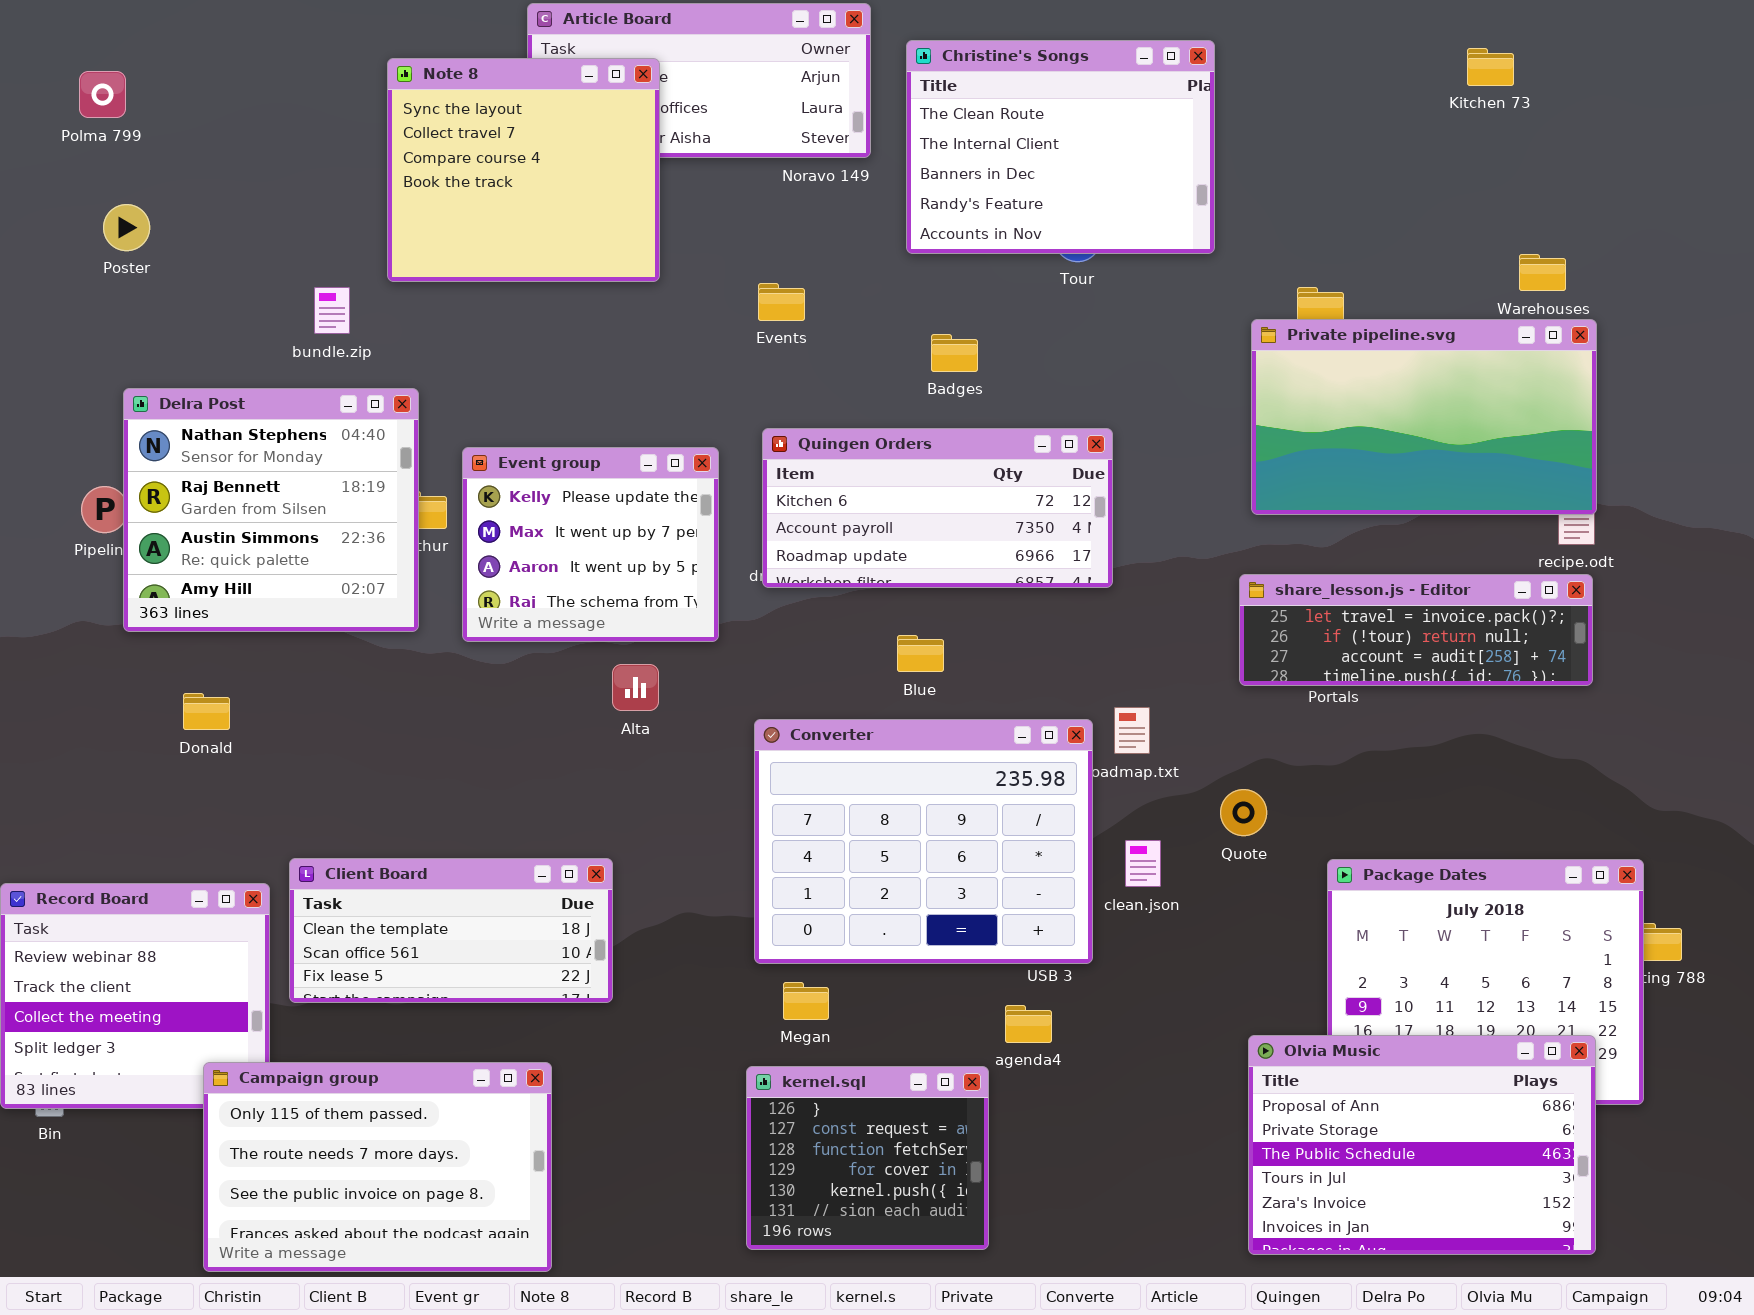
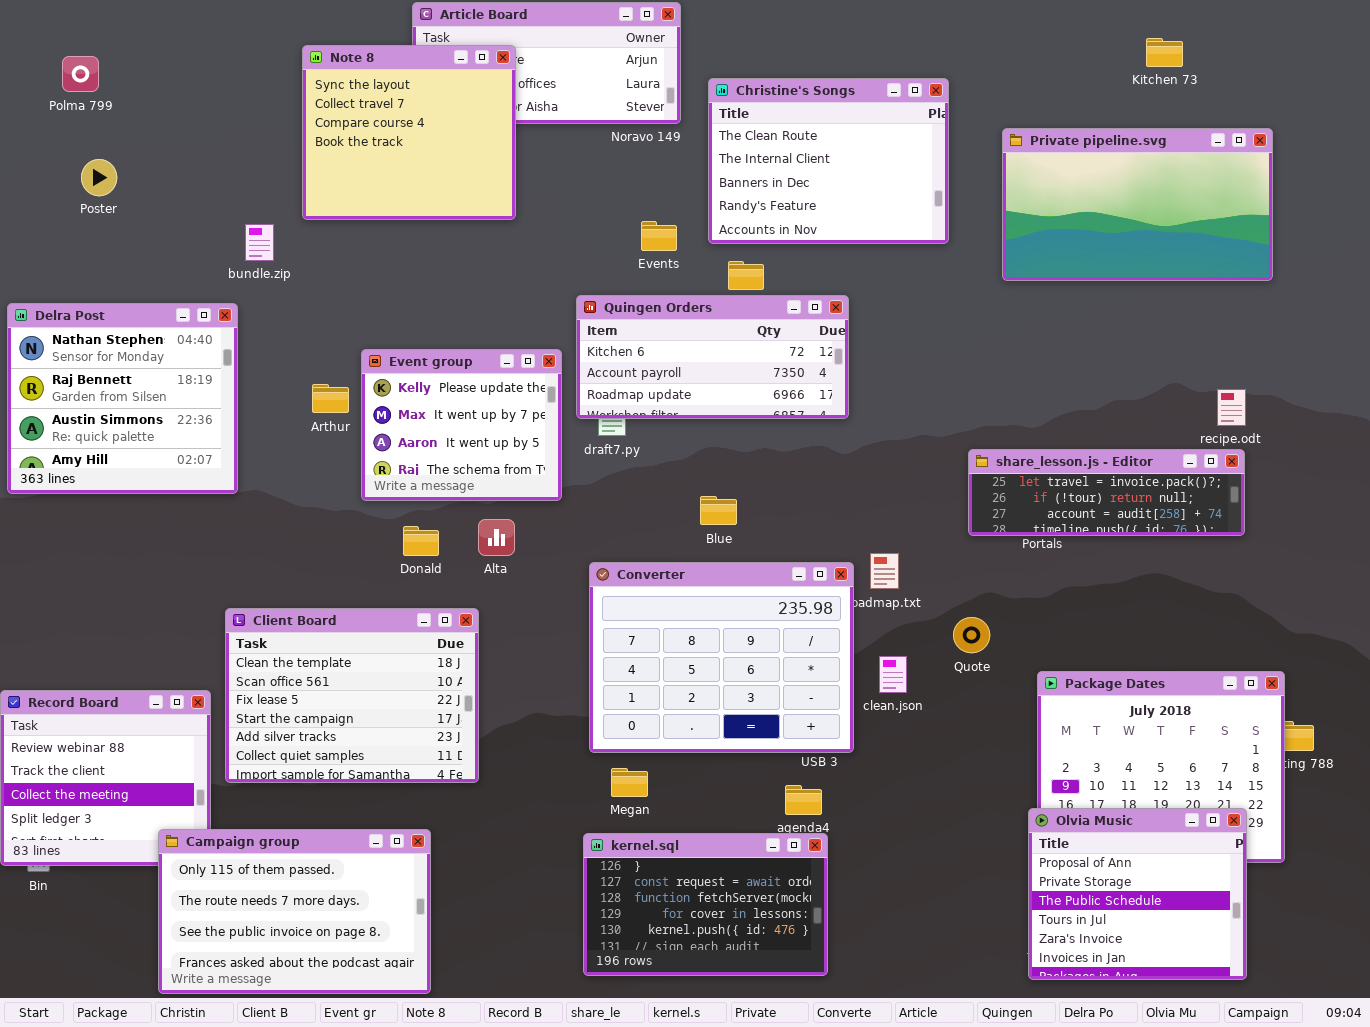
Christine's Songs: [906,40,1215,254] -> [708,78,949,244], moved
Events: [758,283,805,321] -> [641,221,677,251], moved
Private pipeline.svg: [1251,319,1597,515] -> [1002,128,1273,281], moved
Delra Post: [123,388,419,632] -> [7,303,238,494], moved
Quingen Orders: [762,428,1113,588] -> [576,295,849,419], moved
Donald: [183,693,230,730] -> [403,526,439,556], moved
Client Board: [289,858,613,1003] -> [225,608,479,783], resized
Olvia Music: [1248,1035,1596,1255] -> [1028,808,1247,980], resized
kernel.sql: [746,1066,989,1250] -> [583,833,828,976], resized

